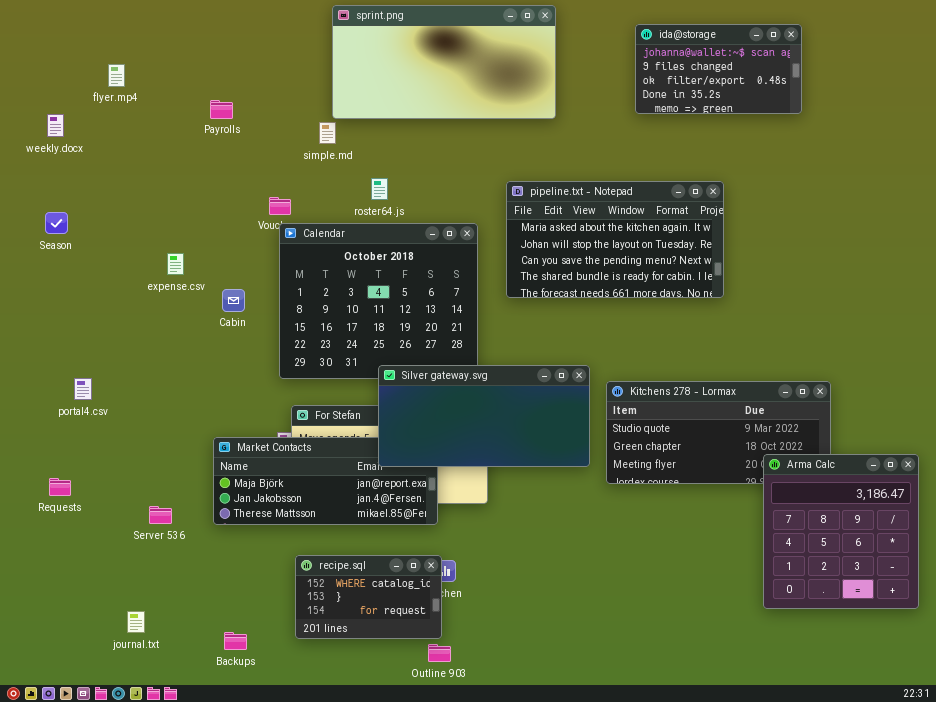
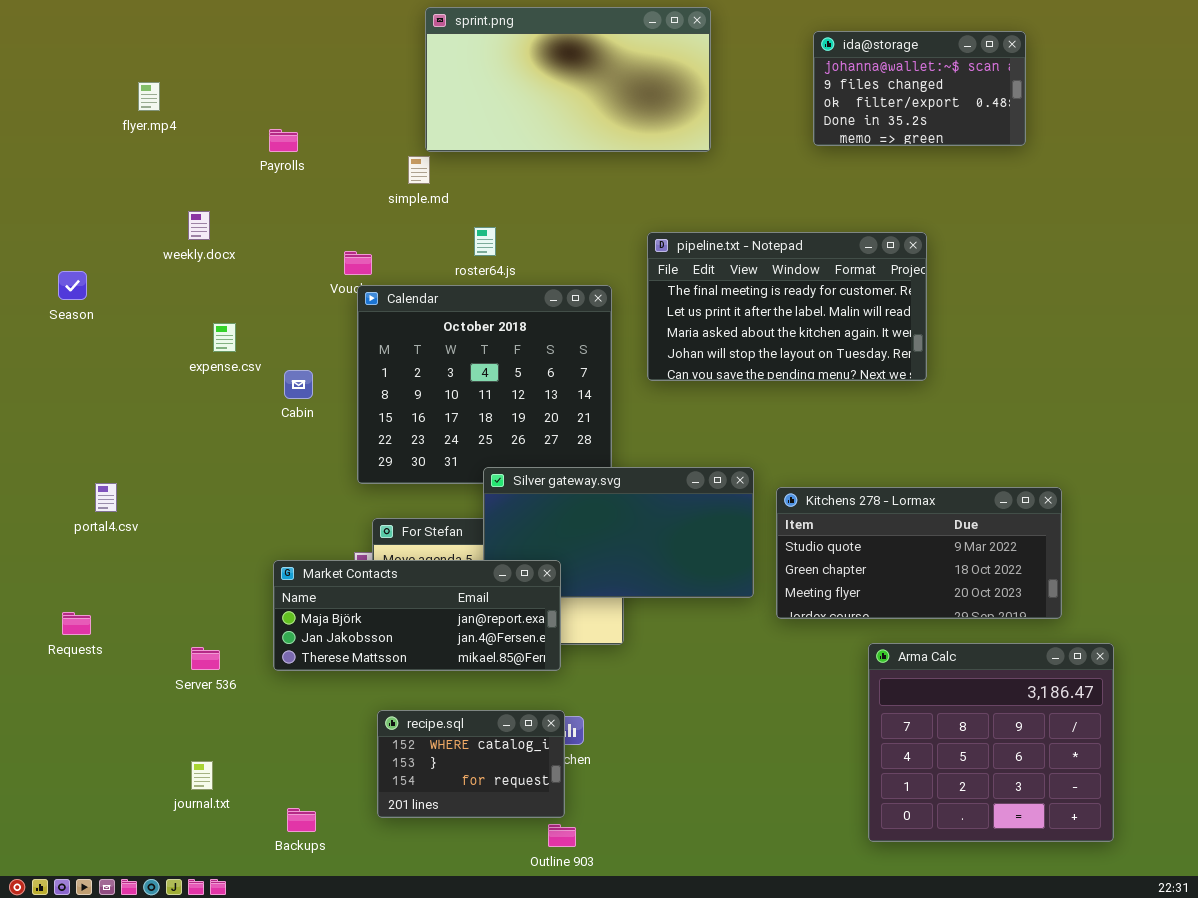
weekly.docx: [47,114,64,137] -> [188,211,210,240], moved
pipeline.txt - Notepad: [506,181,724,298] -> [647,232,927,381], scrolled up 2 rows
Market Contacts: [213,437,438,525] -> [273,560,561,671], raised
Arma Calc: [763,454,919,609] -> [868,643,1114,842], moved, resized
journal.txt: [127,611,145,633] -> [191,761,213,790], moved

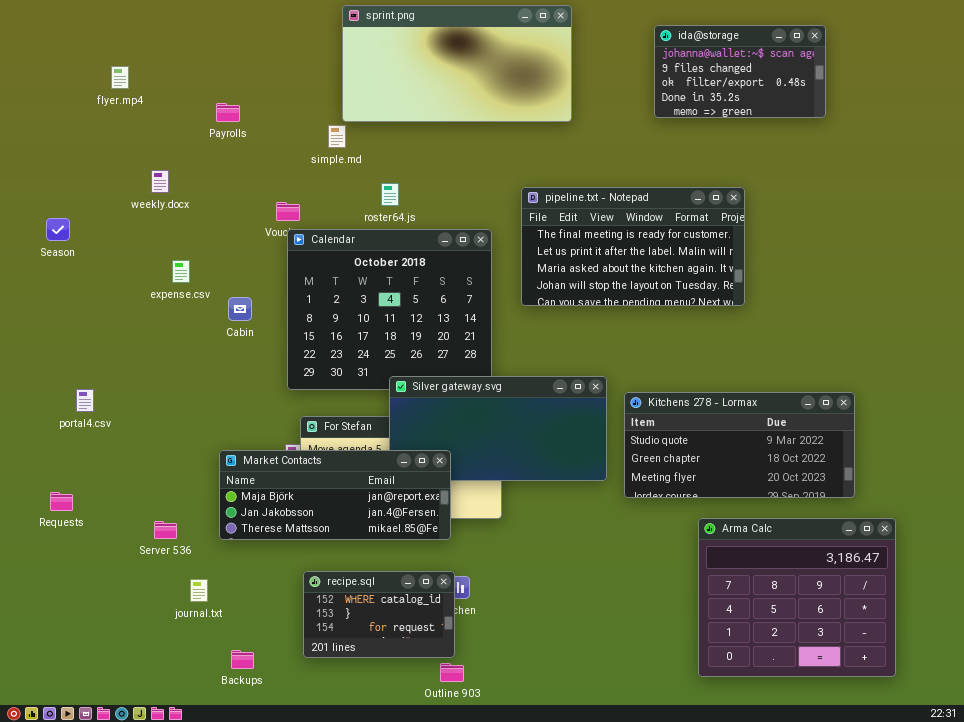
journal.txt: [191,761,213,790] -> [190,579,208,602], moved

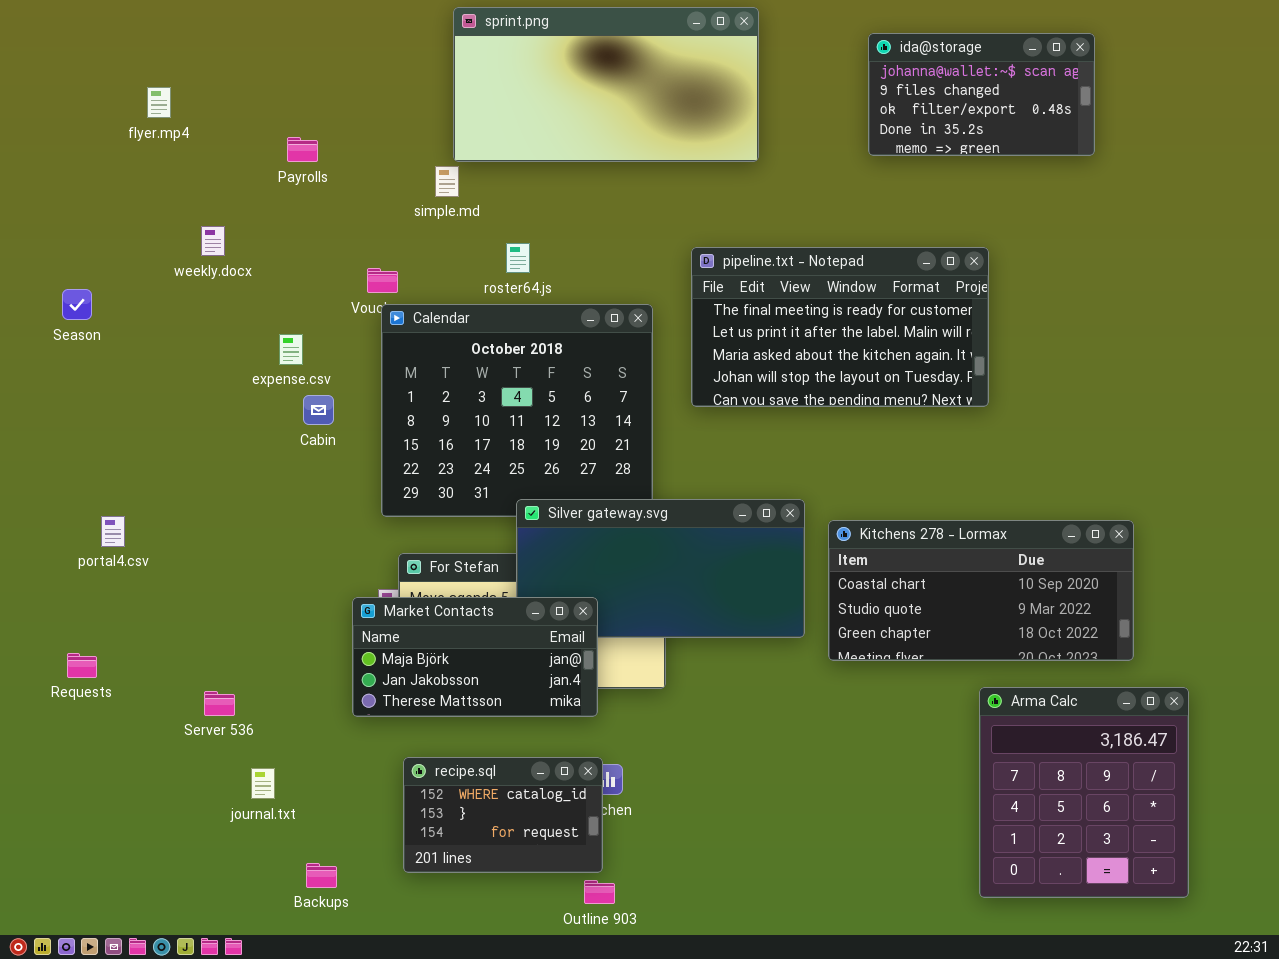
expense.csv: [172,260,190,283] -> [279,334,303,365], moved
Kitchens 278 - Lormax: [624,392,855,498] -> [828,520,1134,661], scrolled up 1 row
Market Contacts: [219,450,451,540] -> [352,597,598,717], resized
Arma Calc: [698,518,896,677] -> [979,687,1189,898], resized

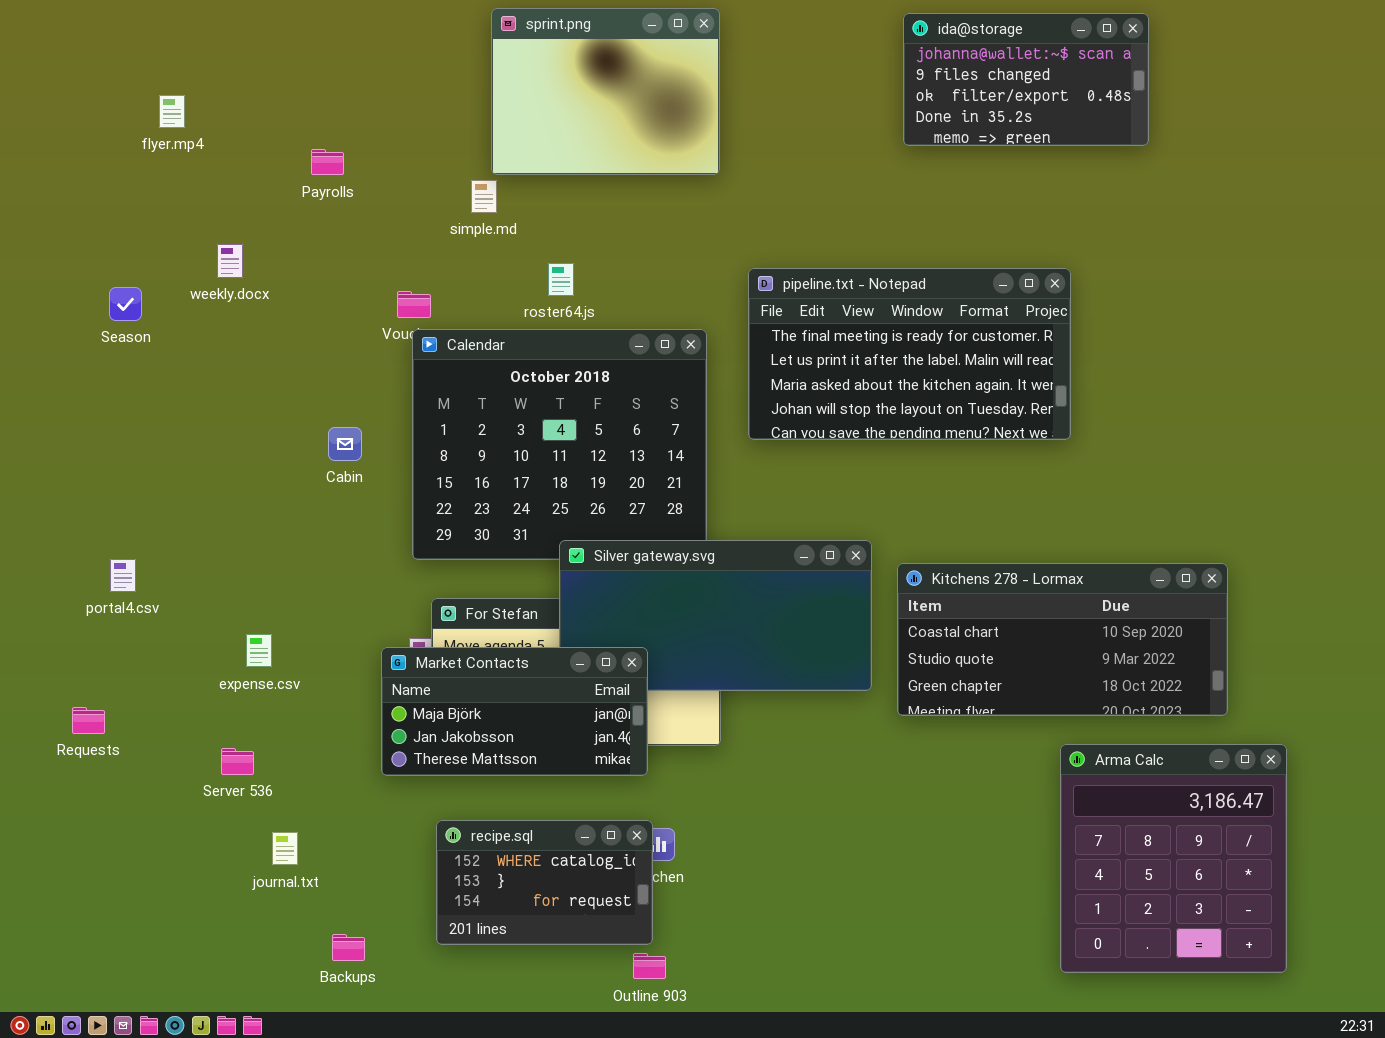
sprint.png: [453,7,759,162] -> [491,8,720,175], resized
ida@storage: [868,33,1095,156] -> [903,13,1149,146], moved
Season: [62,289,92,320] -> [109,287,142,321], moved
expense.csv: [279,334,303,365] -> [246,634,272,667], moved

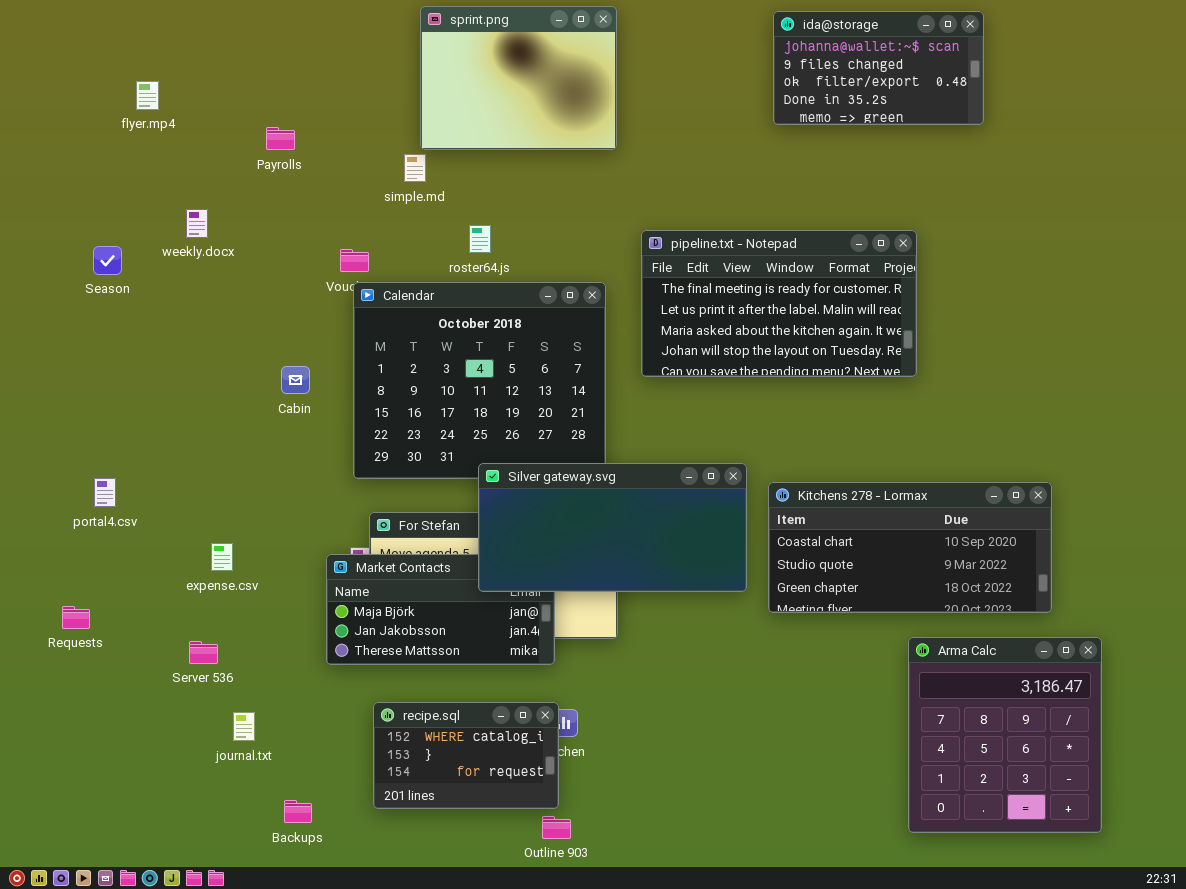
Silver gateway.svg: [559,540,872,691] -> [478,463,747,592], raised

